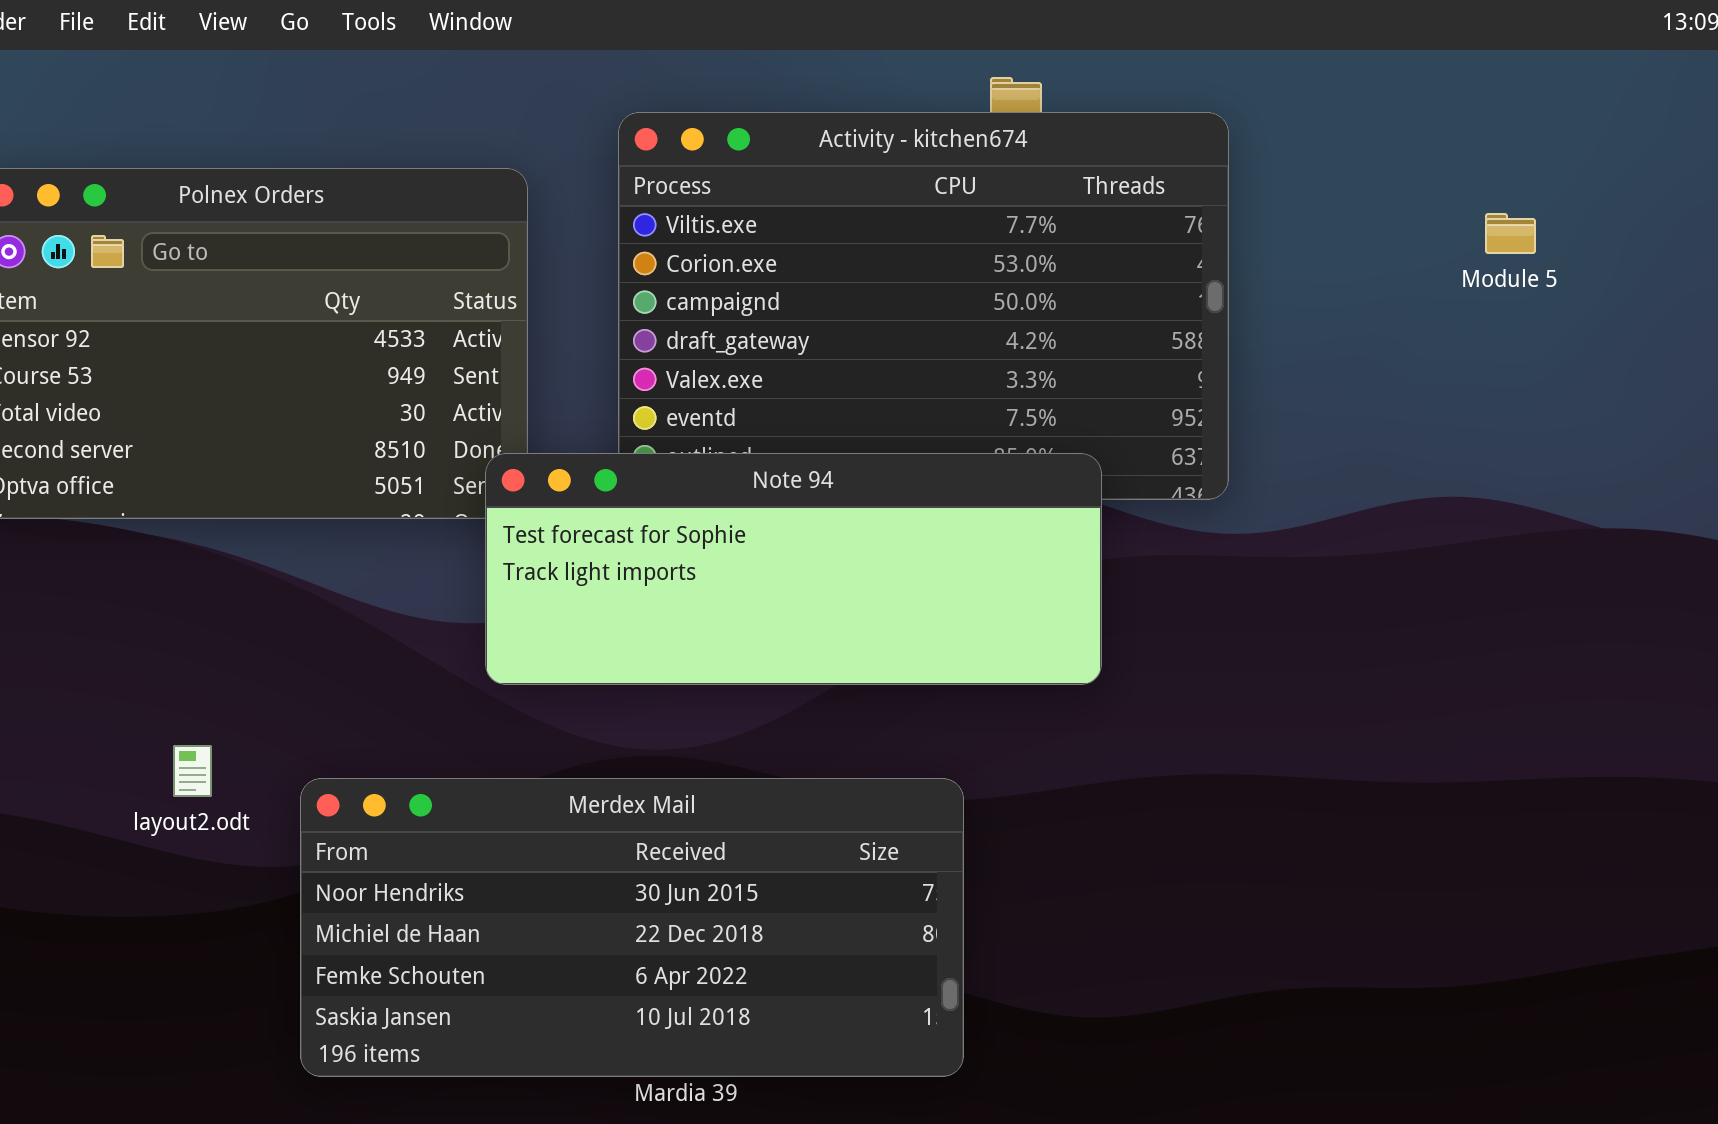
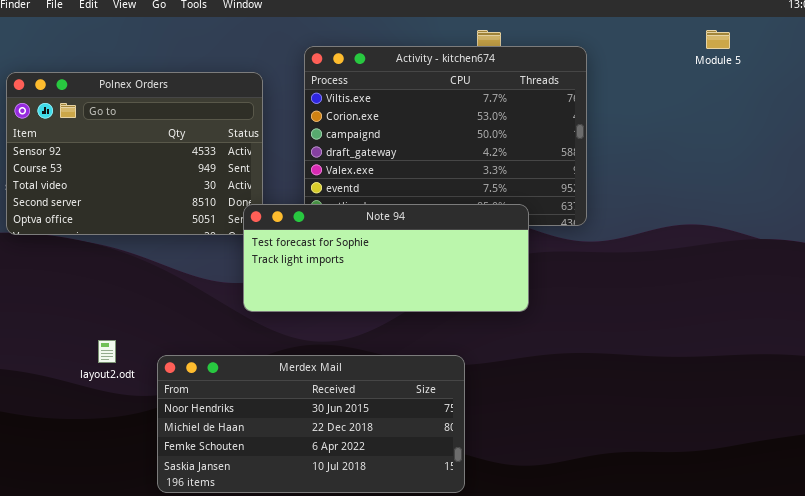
Module 5: [1485,213,1536,254] -> [706,30,730,49], moved

